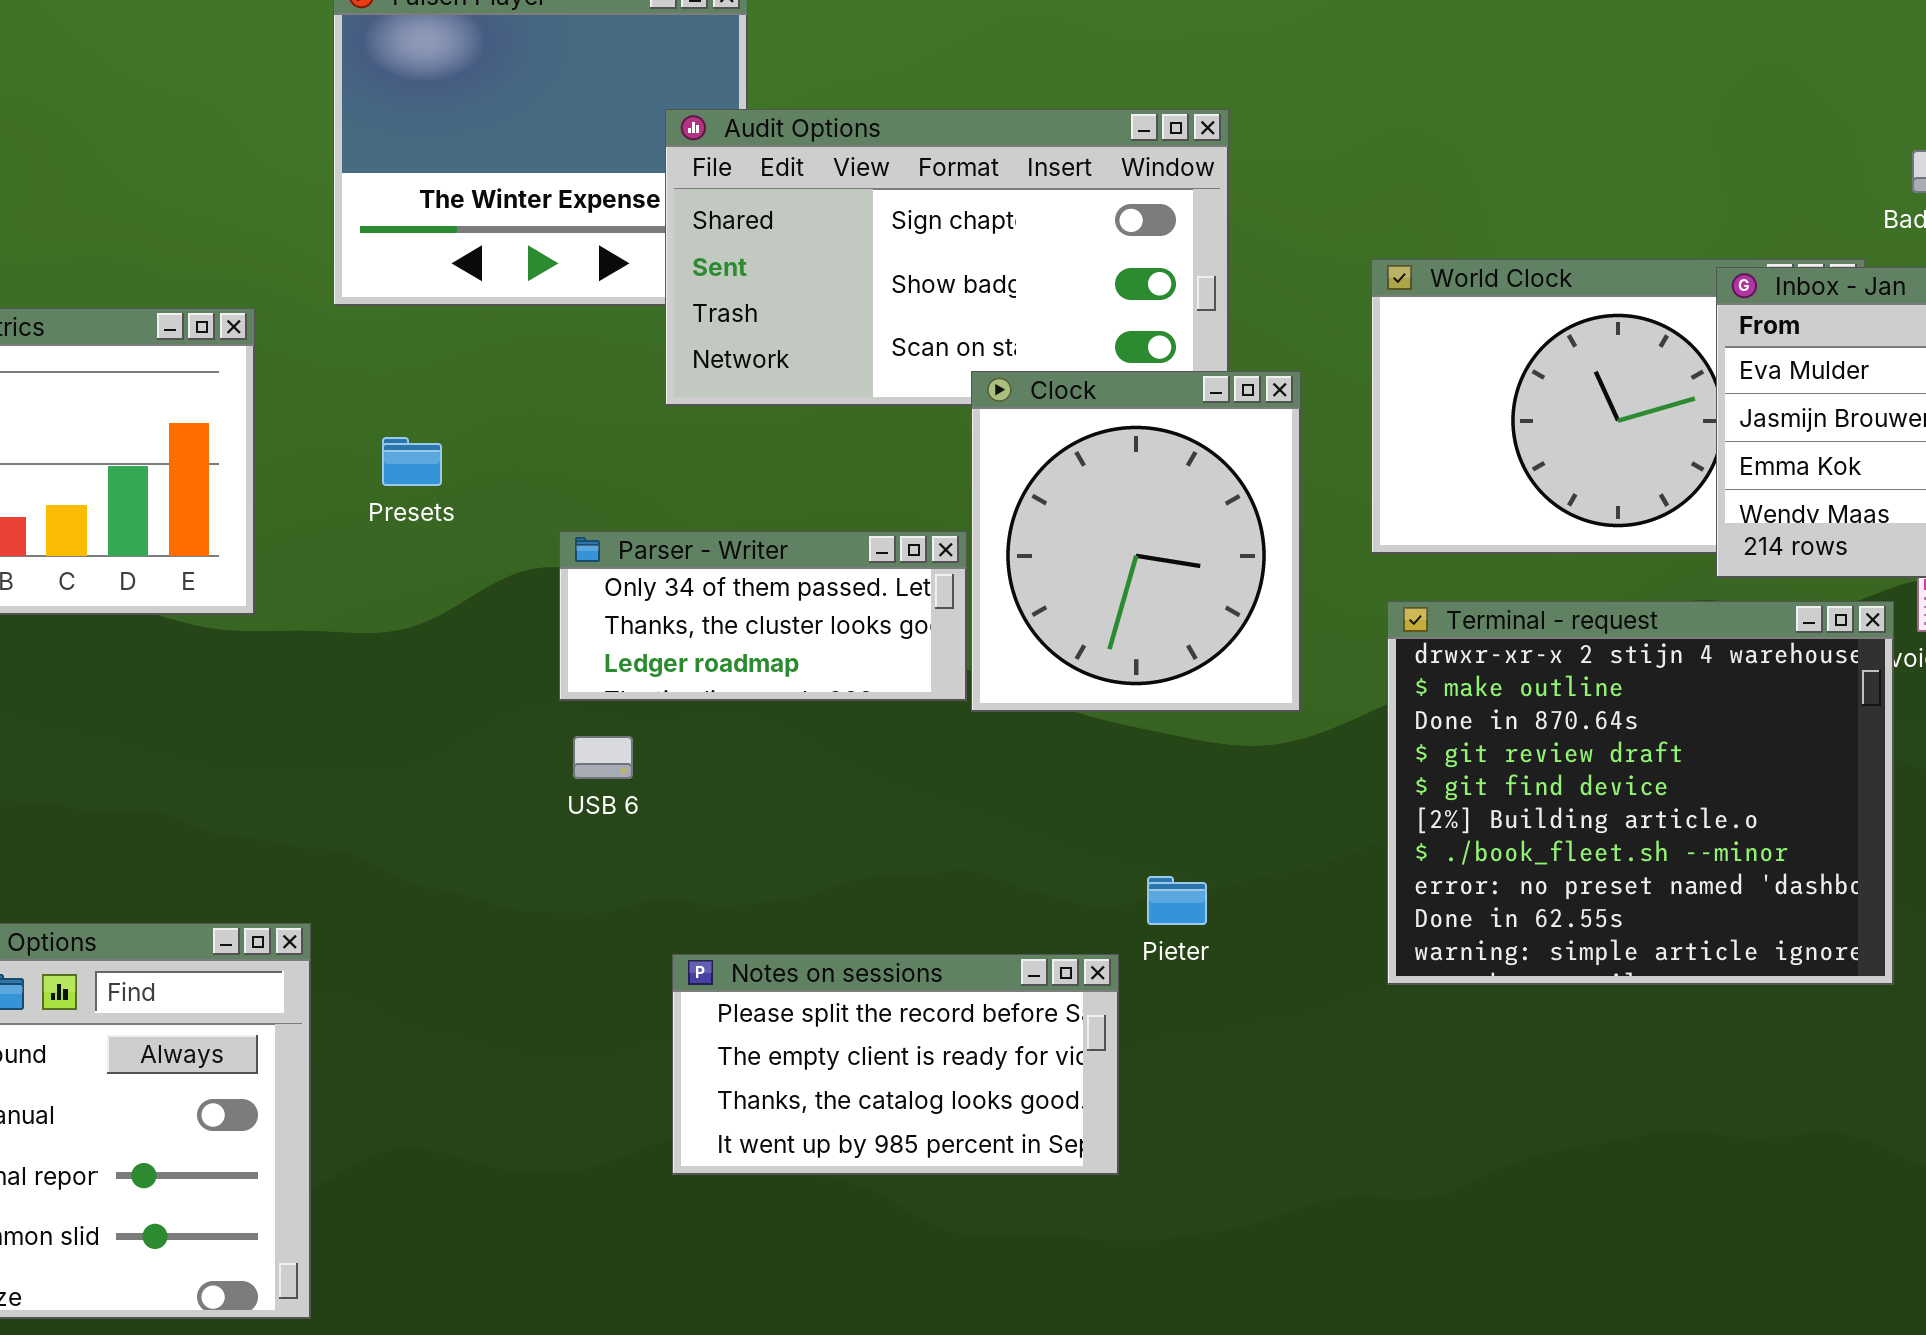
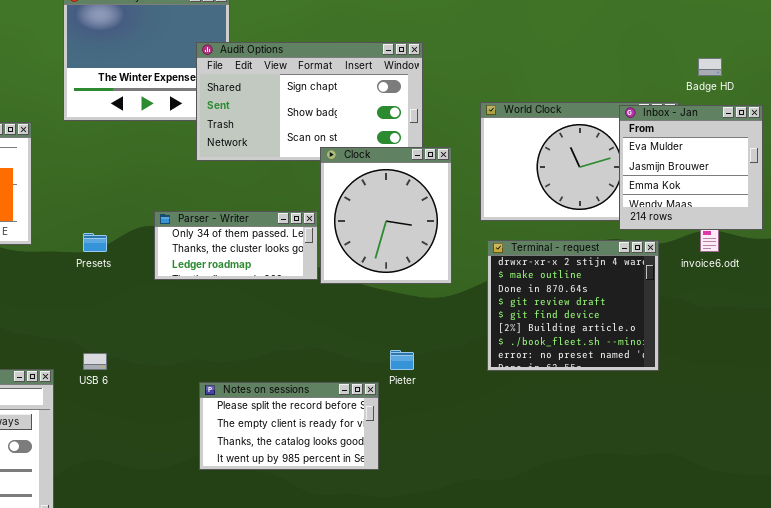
Presets: [382,437,442,486] -> [83,233,107,252], moved
Terminal - request: [1387,601,1894,985] -> [487,240,659,371], resized
USB 6: [573,736,633,779] -> [83,353,107,370], moved

